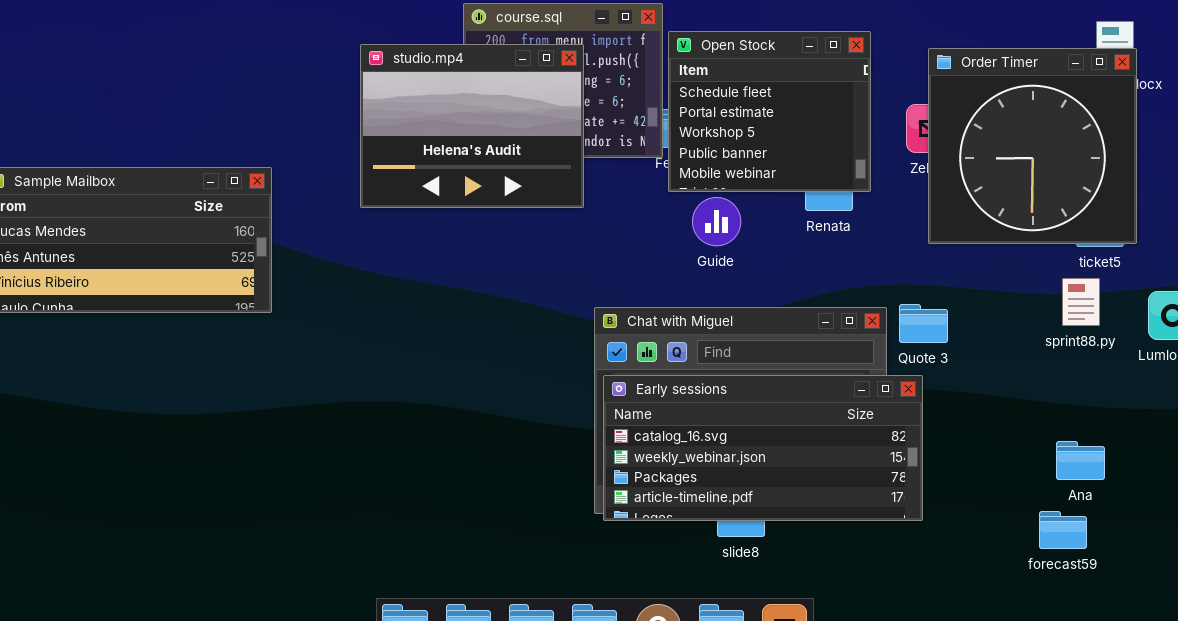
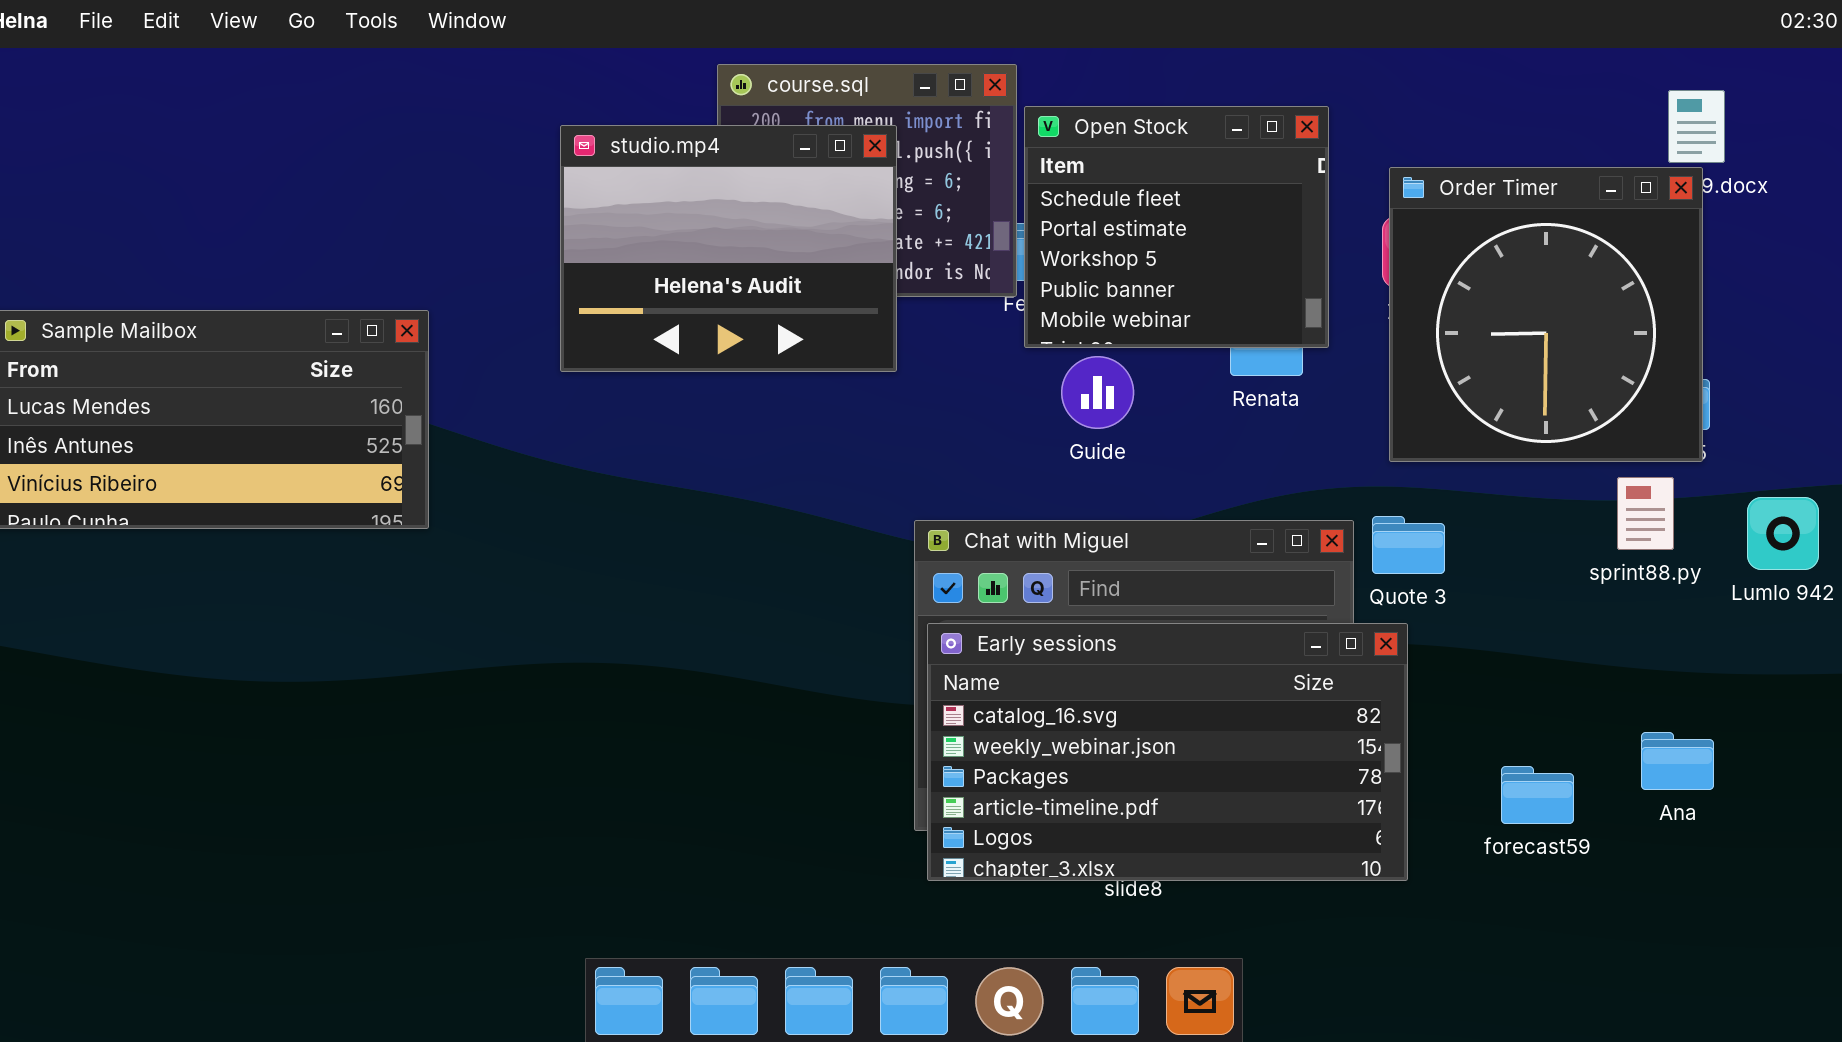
Order Timer: [928,48,1137,244] -> [1389,167,1703,462], moved
Early sessions: [603,375,923,521] -> [927,623,1408,881], resized
Ana: [1056,441,1105,480] -> [1641,732,1714,790], moved
forecast59: [1039,511,1087,549] -> [1501,766,1574,824], moved

